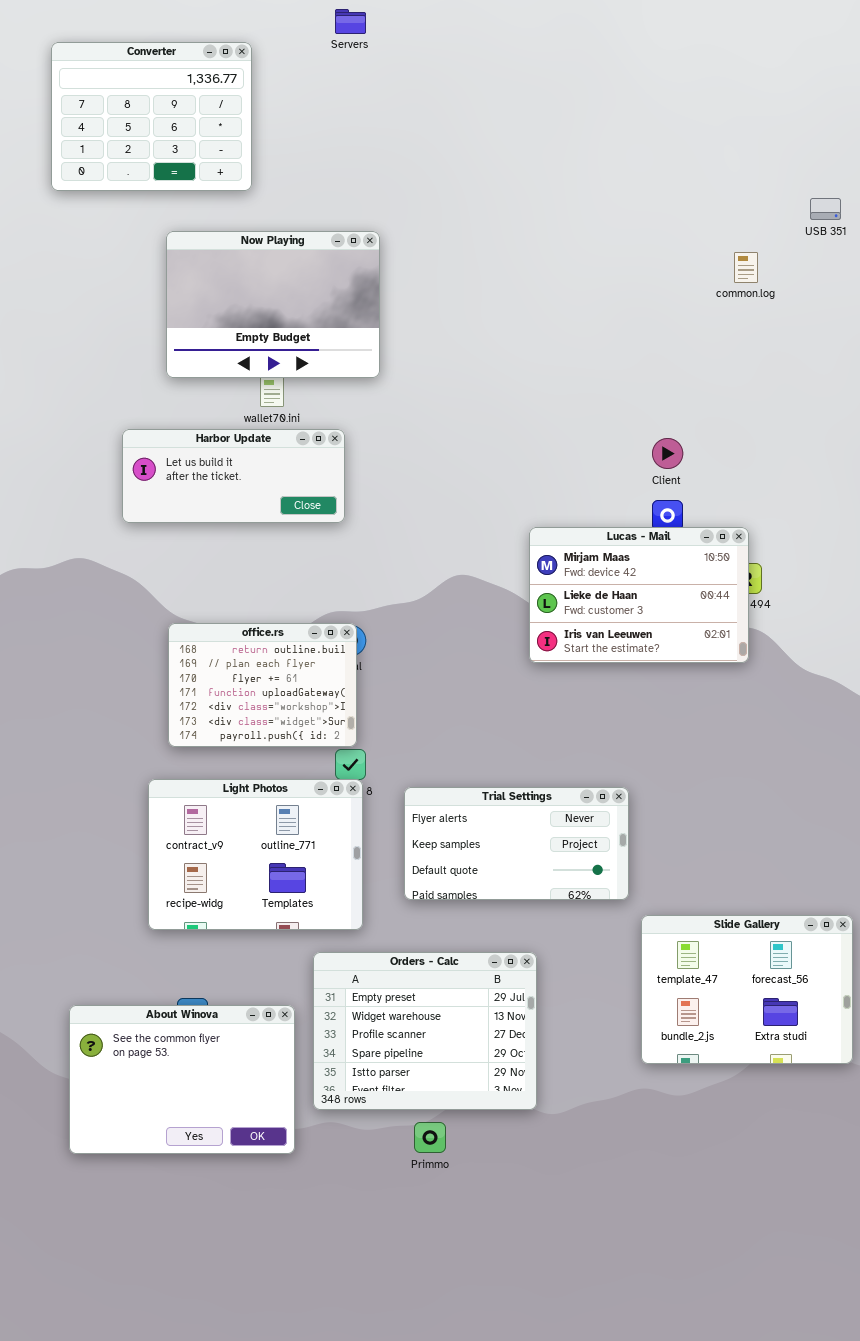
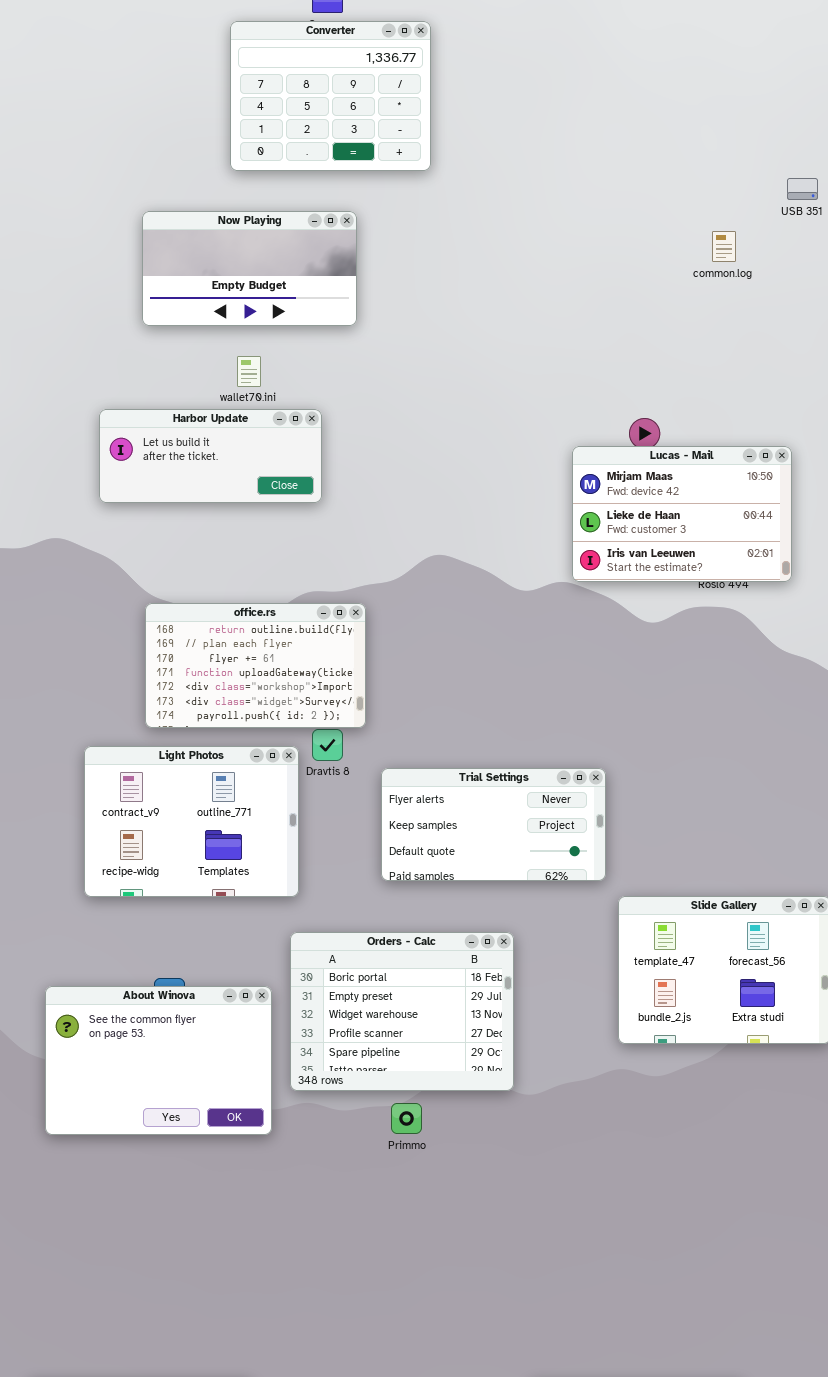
Converter: [51,42,252,191] -> [230,21,431,171], moved
Now Playing: [166,231,380,378] -> [142,211,357,326], resized
Lucas - Mail: [529,527,749,663] -> [572,446,792,582], moved
office.rs: [168,623,357,747] -> [145,603,366,728], resized
Light Photos: [148,779,363,930] -> [84,746,299,897], moved
Orders - Calc: [313,952,537,1110] -> [290,932,514,1091], scrolled up 1 row

